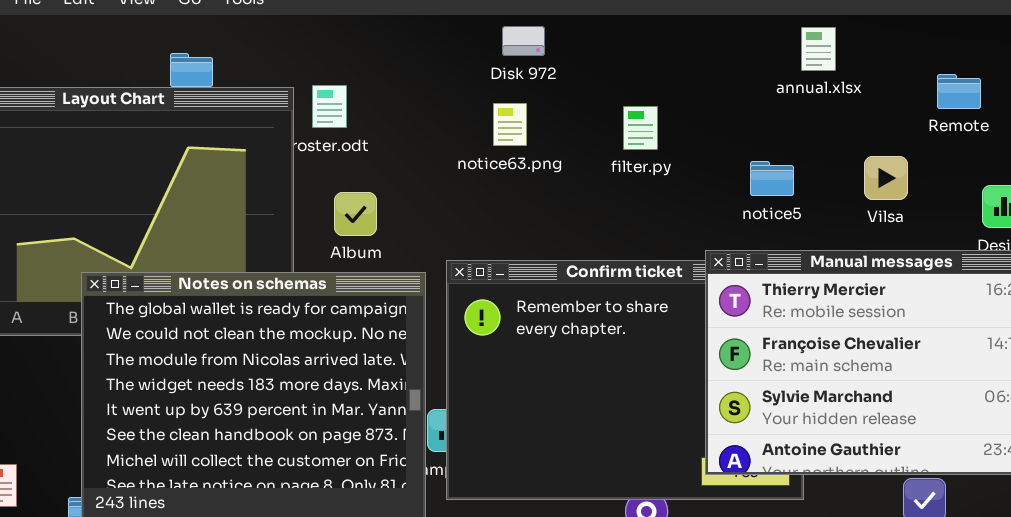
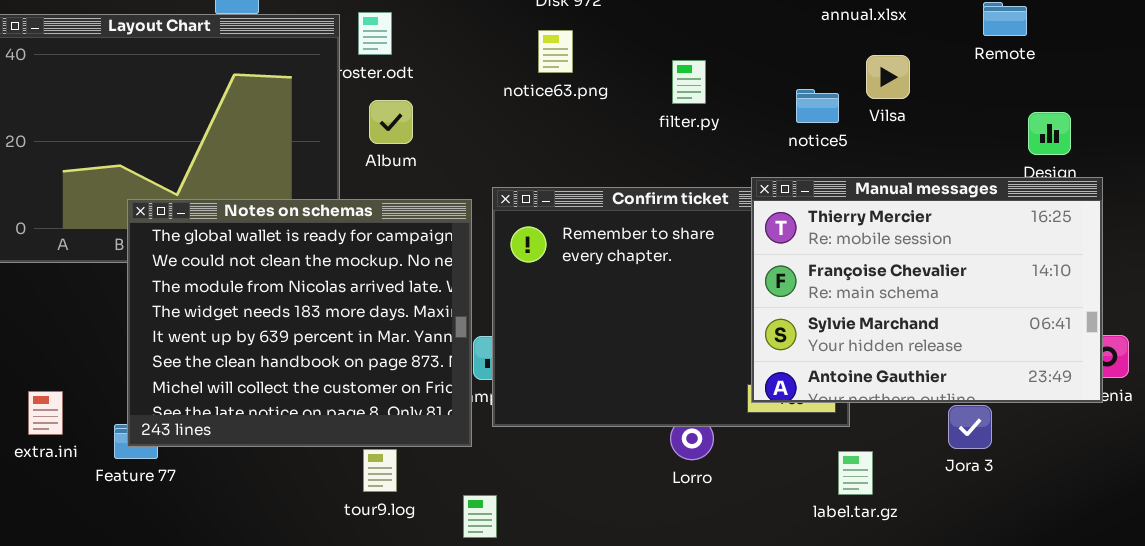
filter.py: [623,106,658,150] -> [672,60,706,104], moved
Vilsa: [864,156,908,200] -> [866,55,910,99], moved
Album: [334,192,377,236] -> [369,100,413,144], moved

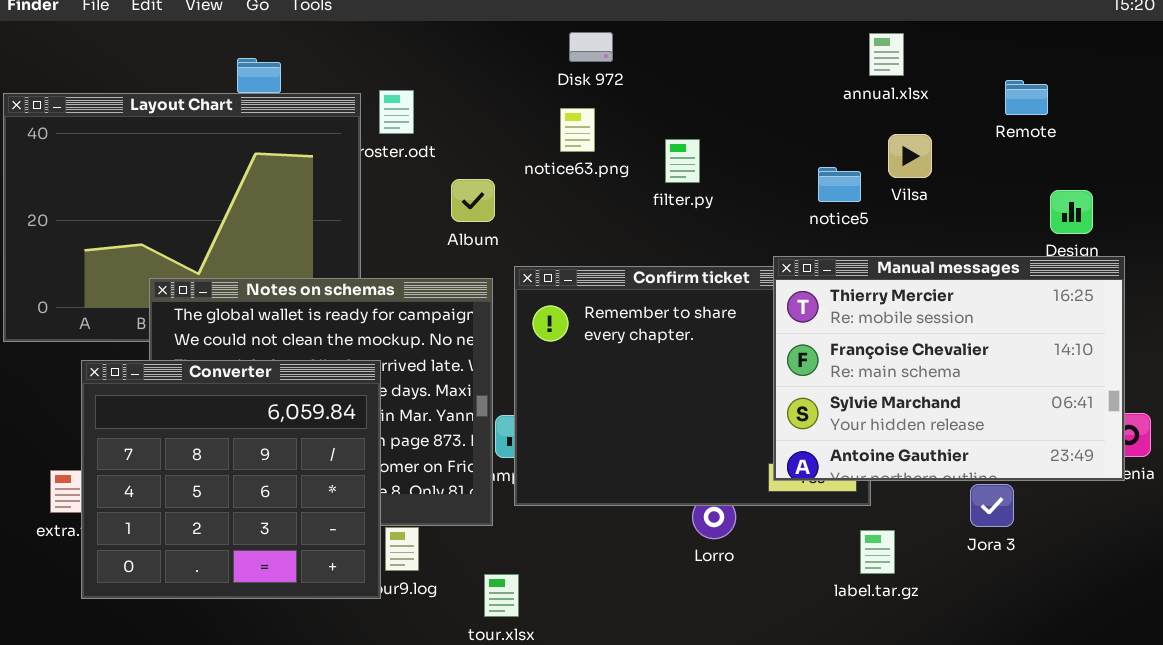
filter.py: [672,60,706,104] -> [665,139,700,183], moved
Album: [369,100,413,144] -> [451,179,495,222], moved
Converter: none -> [81,360,381,599], opened

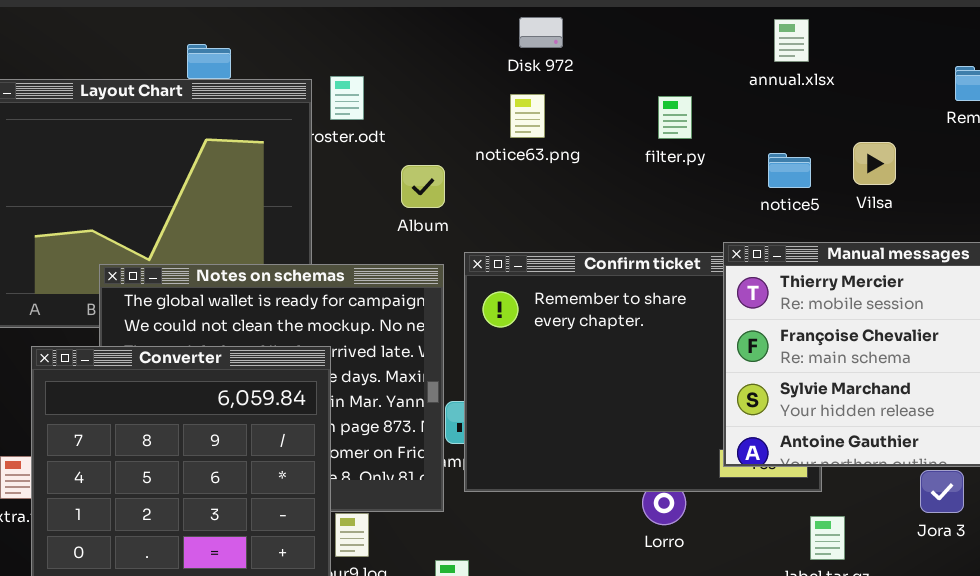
annual.xlsx: [869,33,904,76] -> [774,19,809,62], moved
Vilsa: [888,134,932,178] -> [853,142,896,185], moved
filter.py: [665,139,700,183] -> [658,96,692,139], moved

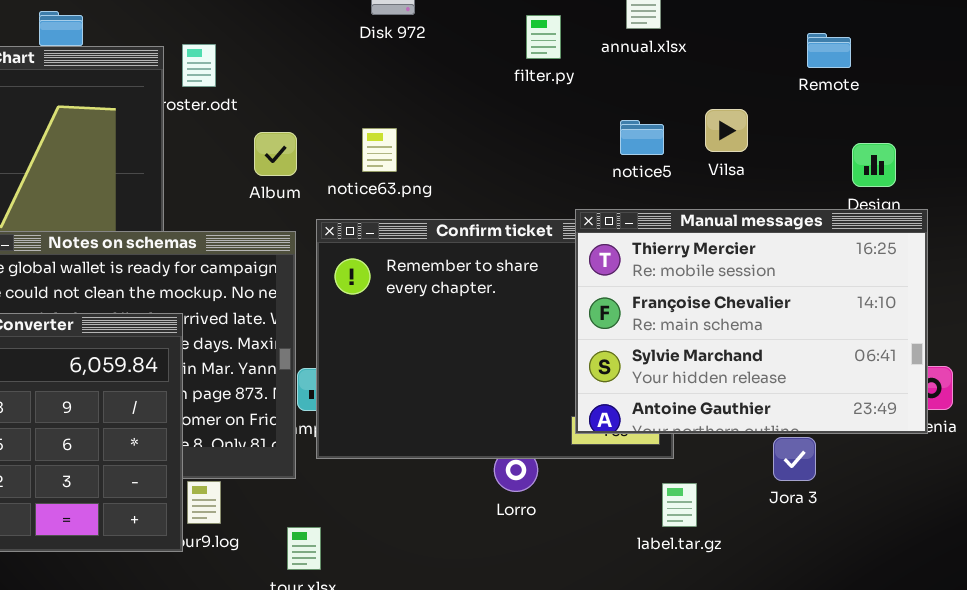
notice63.png: [510,94,545,138] -> [362,128,397,172], moved
filter.py: [658,96,692,139] -> [526,15,561,59], moved

